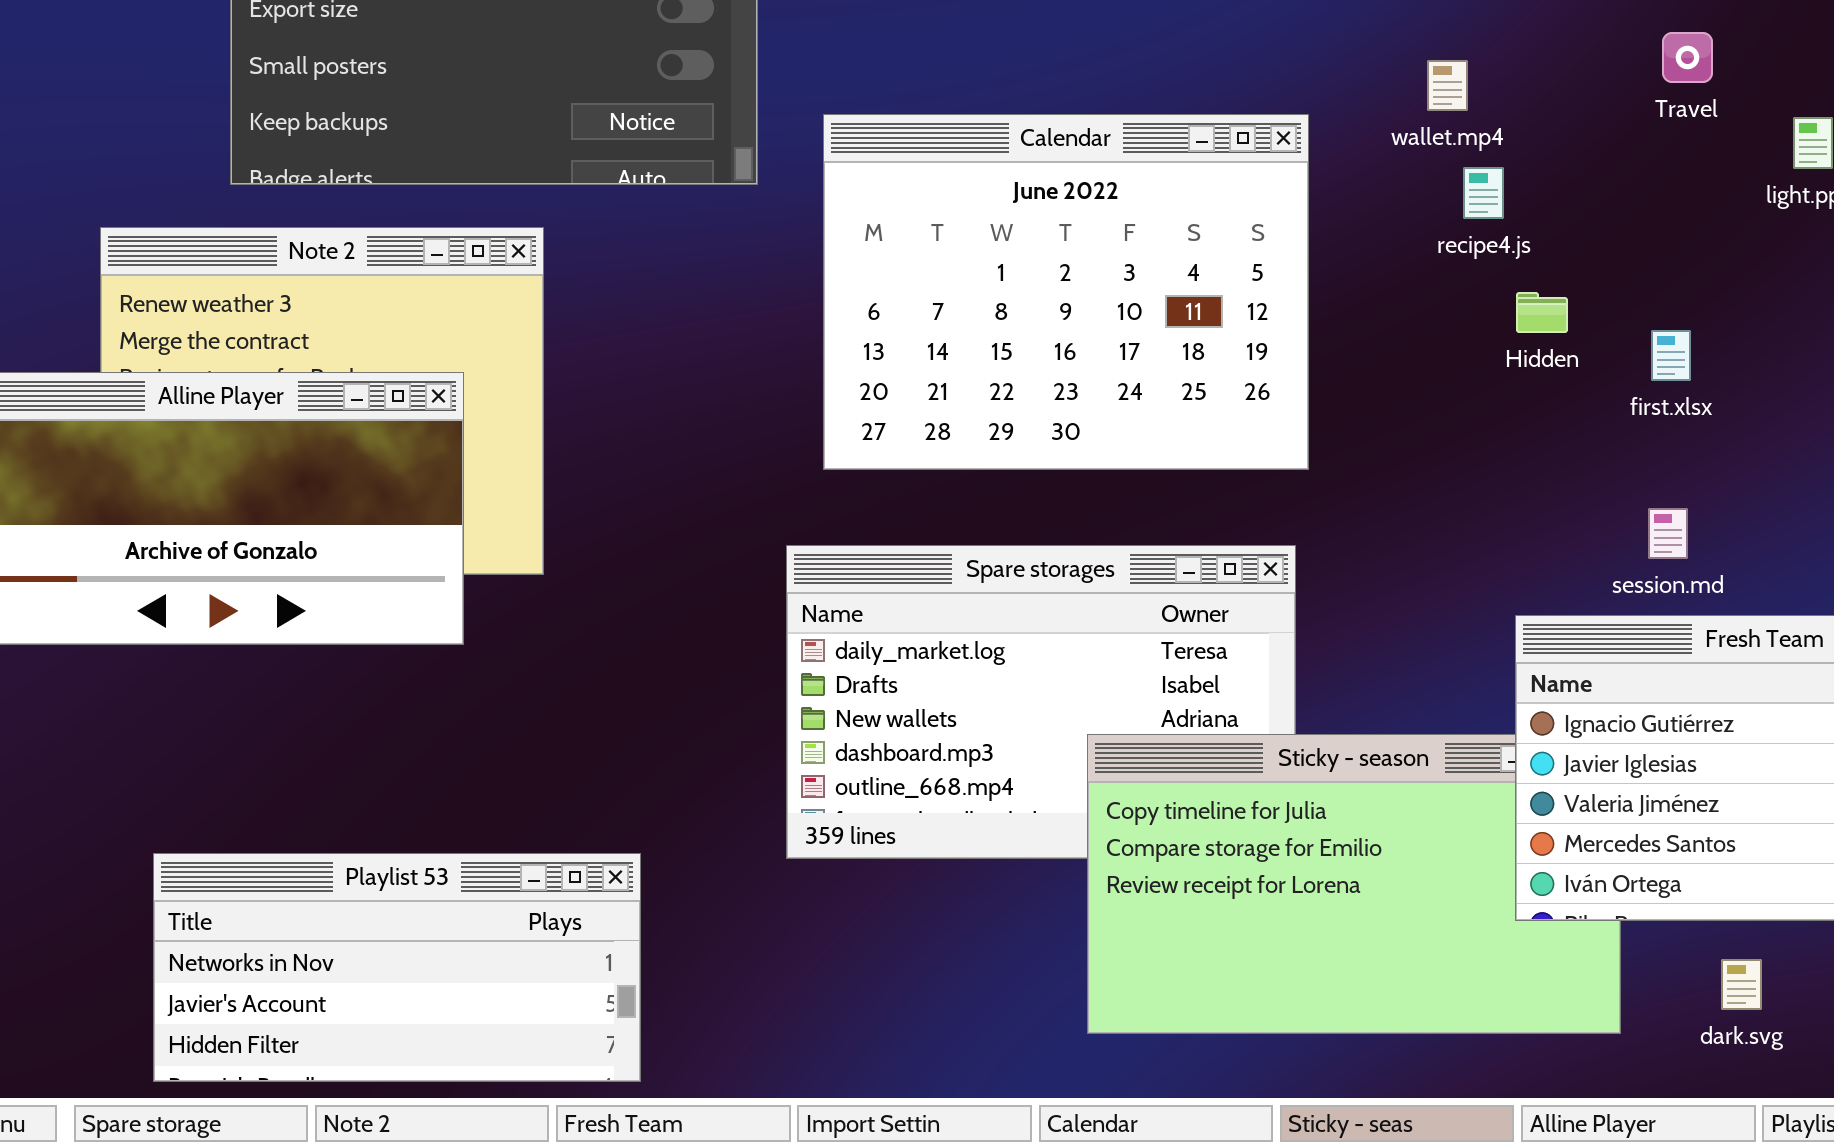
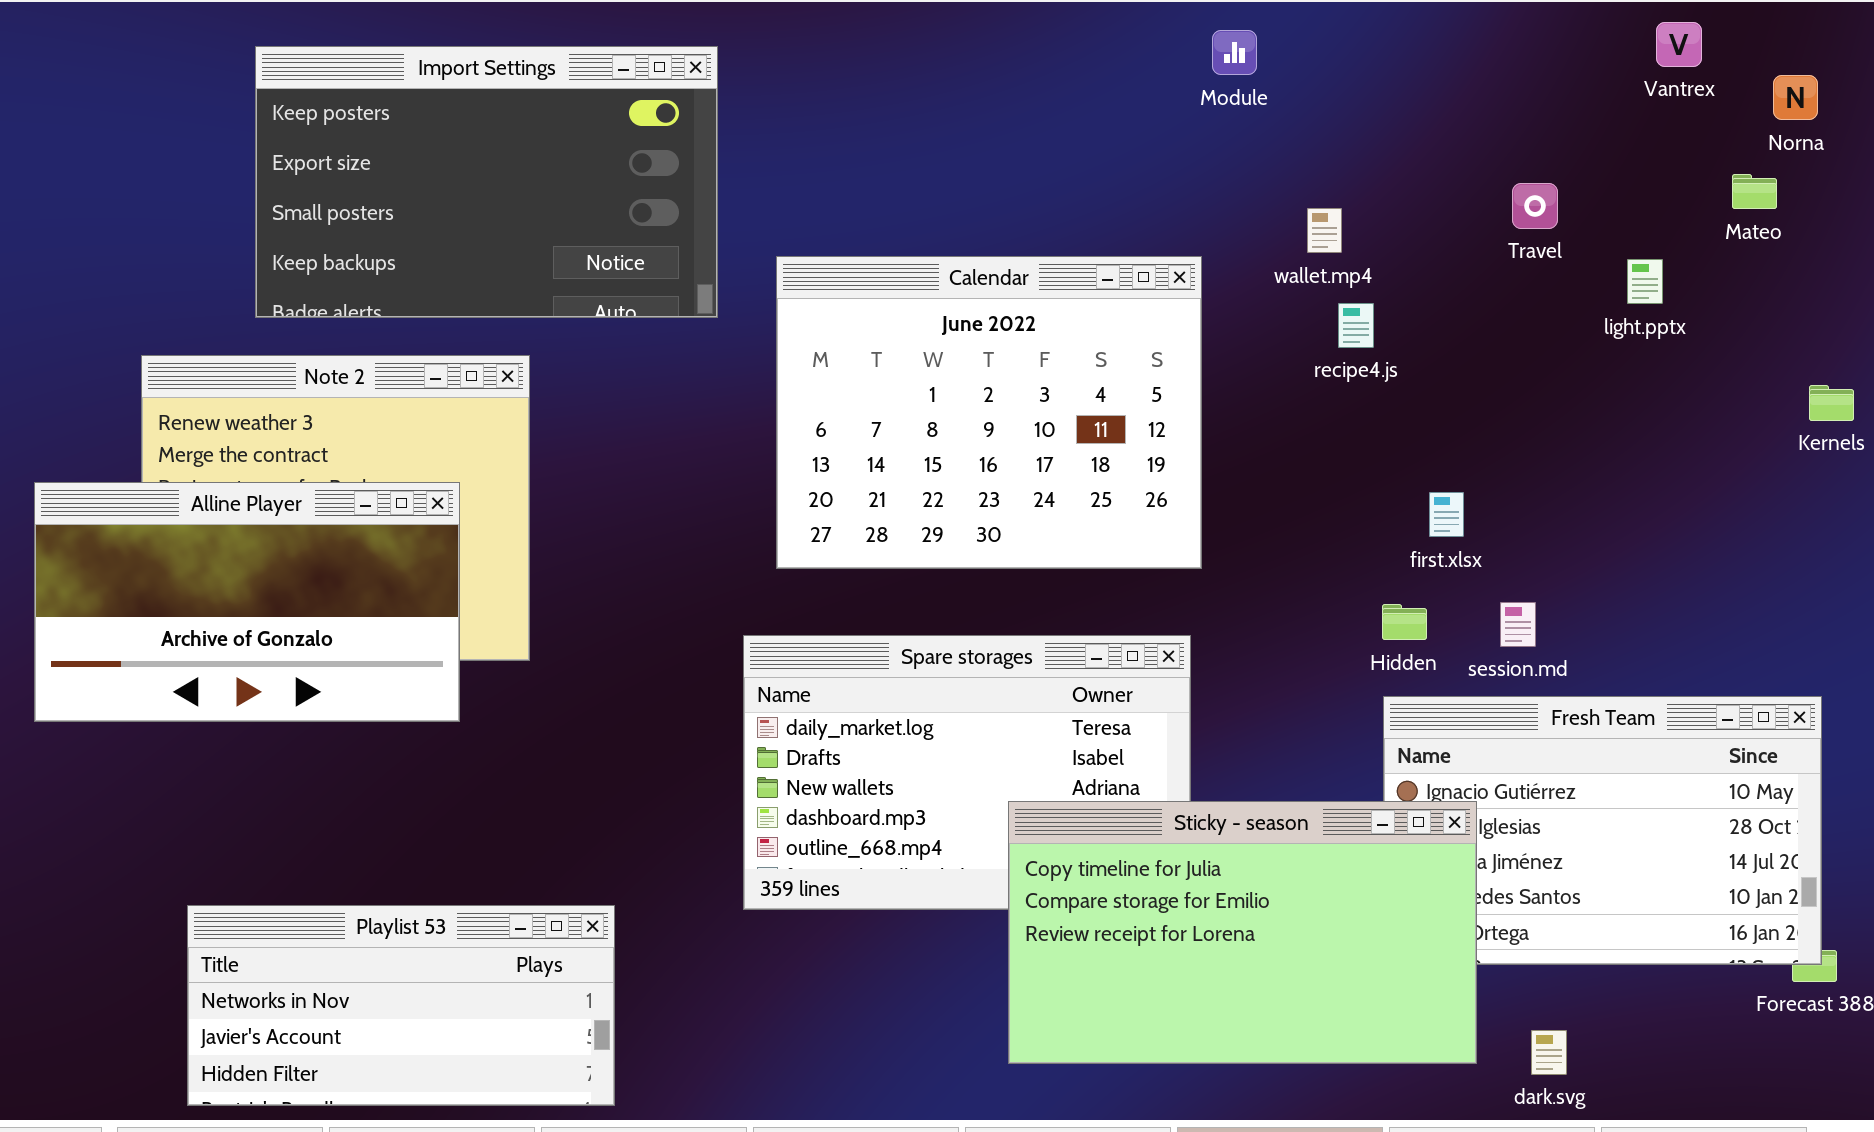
Hidden: [1516,292,1568,333] -> [1382,604,1427,640], moved
first.xlsx: [1651,330,1691,381] -> [1429,492,1464,537], moved
Sticky - season: [1087,734,1621,1034] -> [1008,801,1477,1064], raised
dark.svg: [1721,959,1762,1010] -> [1531,1030,1567,1075], moved

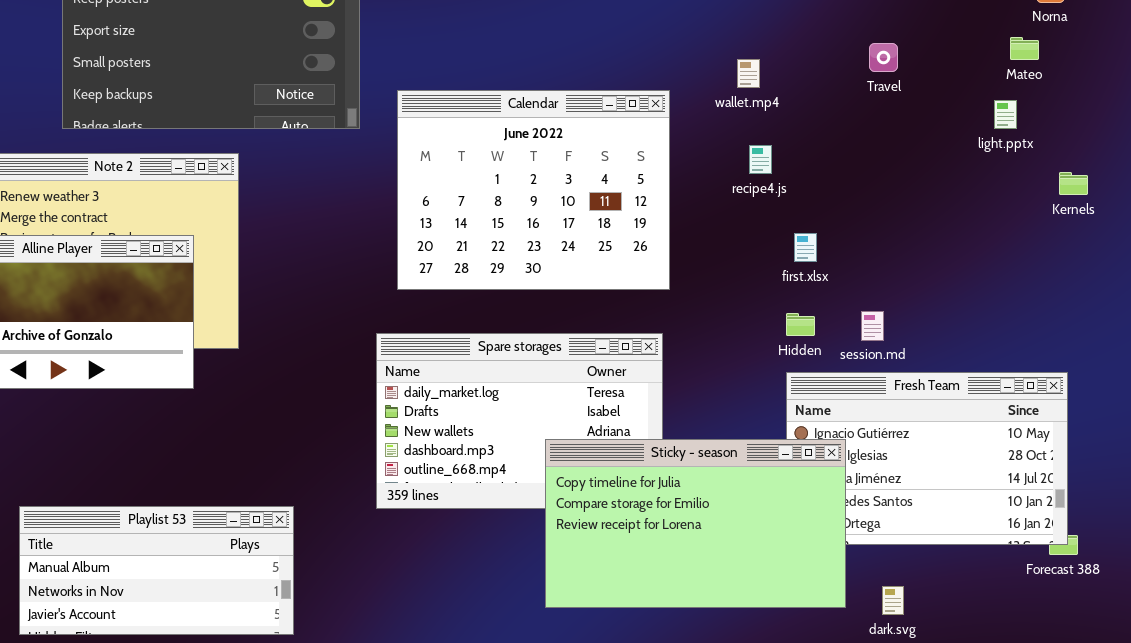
light.pptx: [1627,259,1663,304] -> [994,100,1017,129], moved
recipe4.js: [1338,303,1374,348] -> [749,145,772,174], moved
first.xlsx: [1429,492,1464,537] -> [794,233,817,262], moved
Playlist 53: [187,905,615,1106] -> [19,506,294,635], scrolled up 1 row

